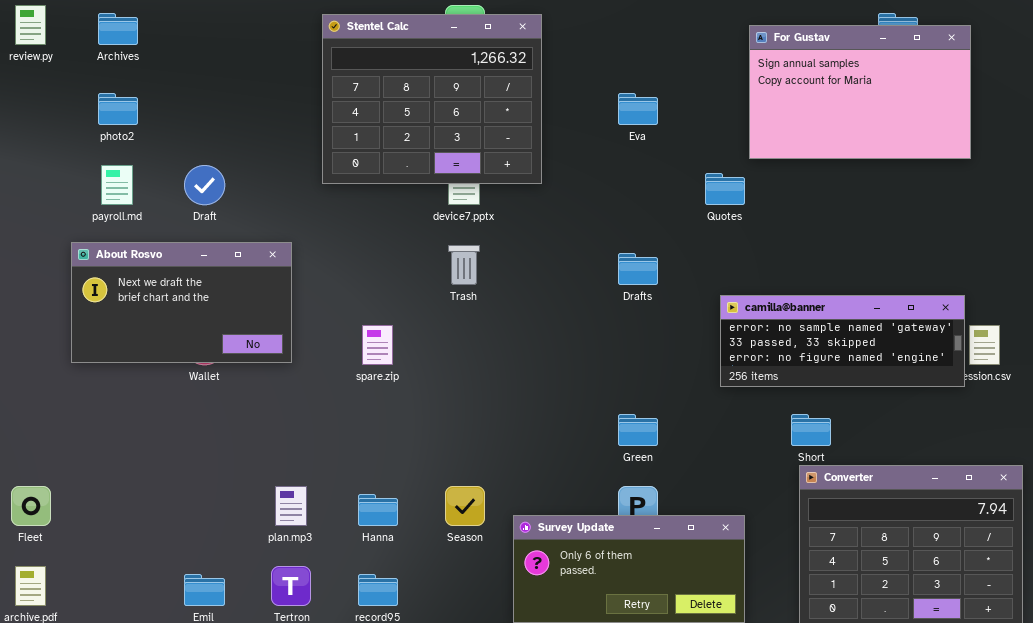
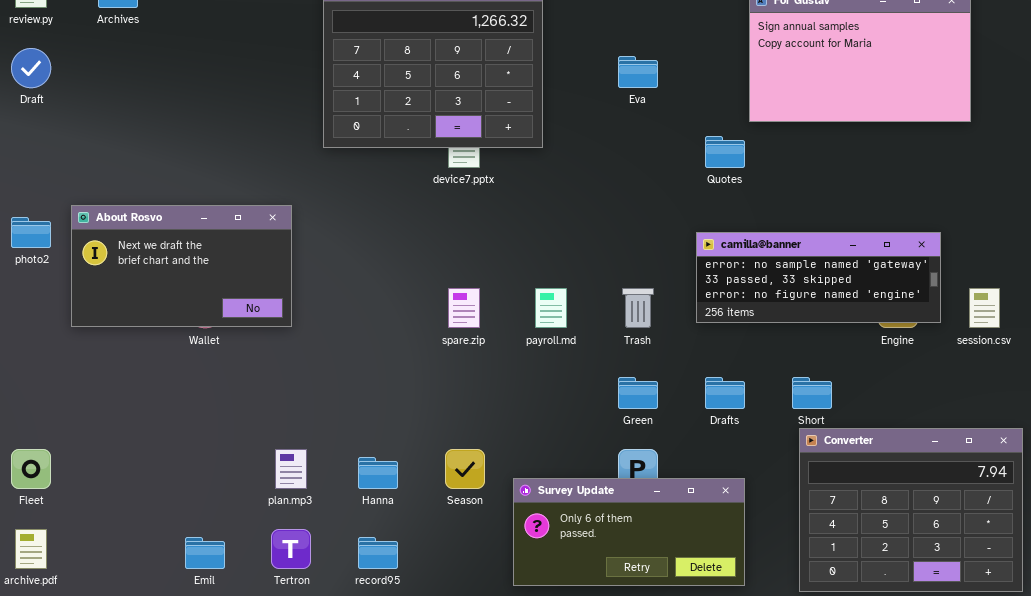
photo2: [98,93,138,125] -> [11,217,51,248], moved
payroll.md: [101,165,133,205] -> [535,288,567,328], moved
Draft: [184,165,225,205] -> [11,48,51,88], moved
Trash: [448,245,480,285] -> [622,288,654,328], moved
Drafts: [618,253,658,285] -> [705,377,745,409], moved
camilla@banner: [720,295,965,387] -> [696,232,941,323], moved
spare.zip: [362,325,393,365] -> [448,288,480,328], moved

